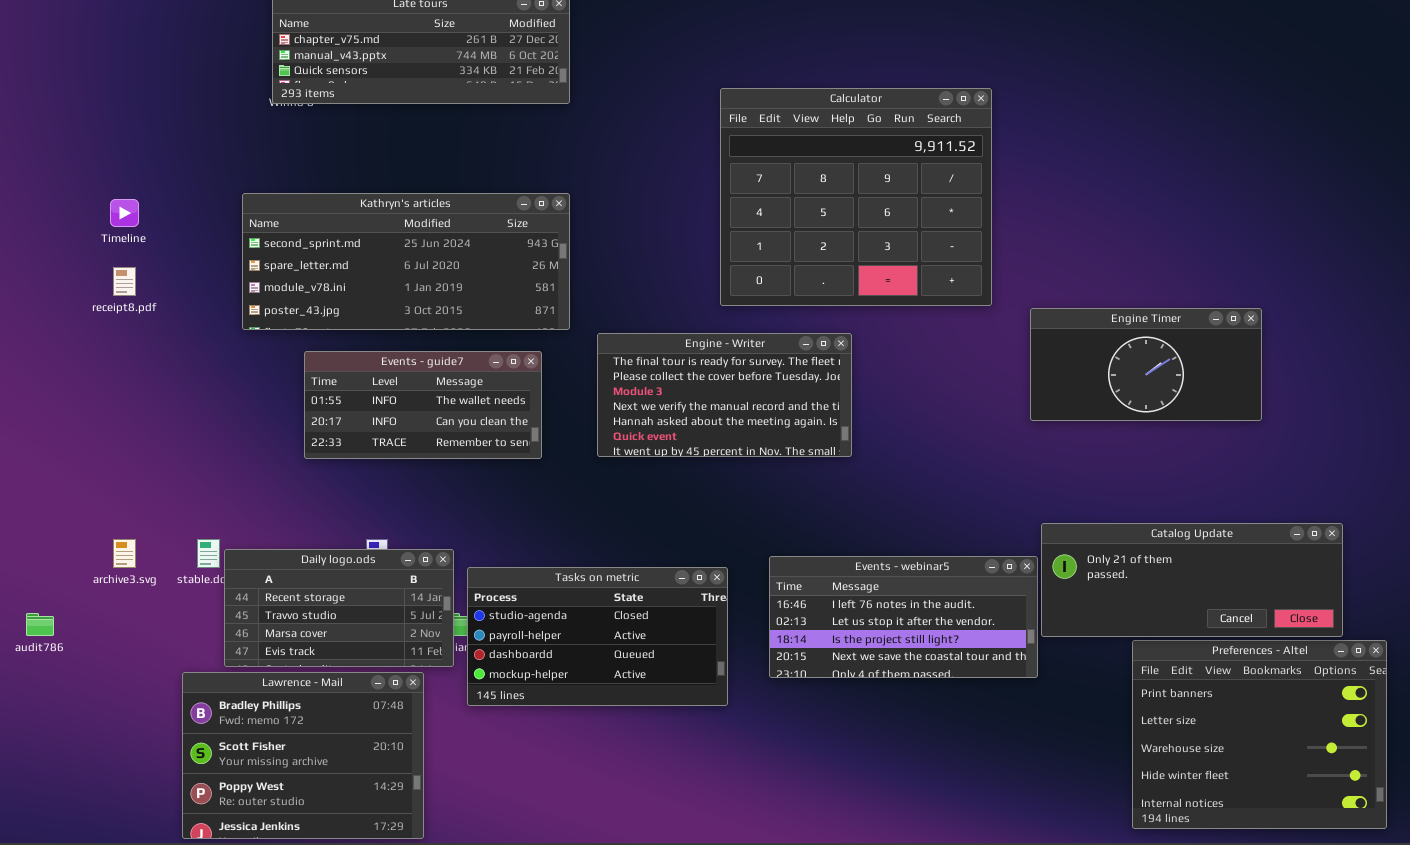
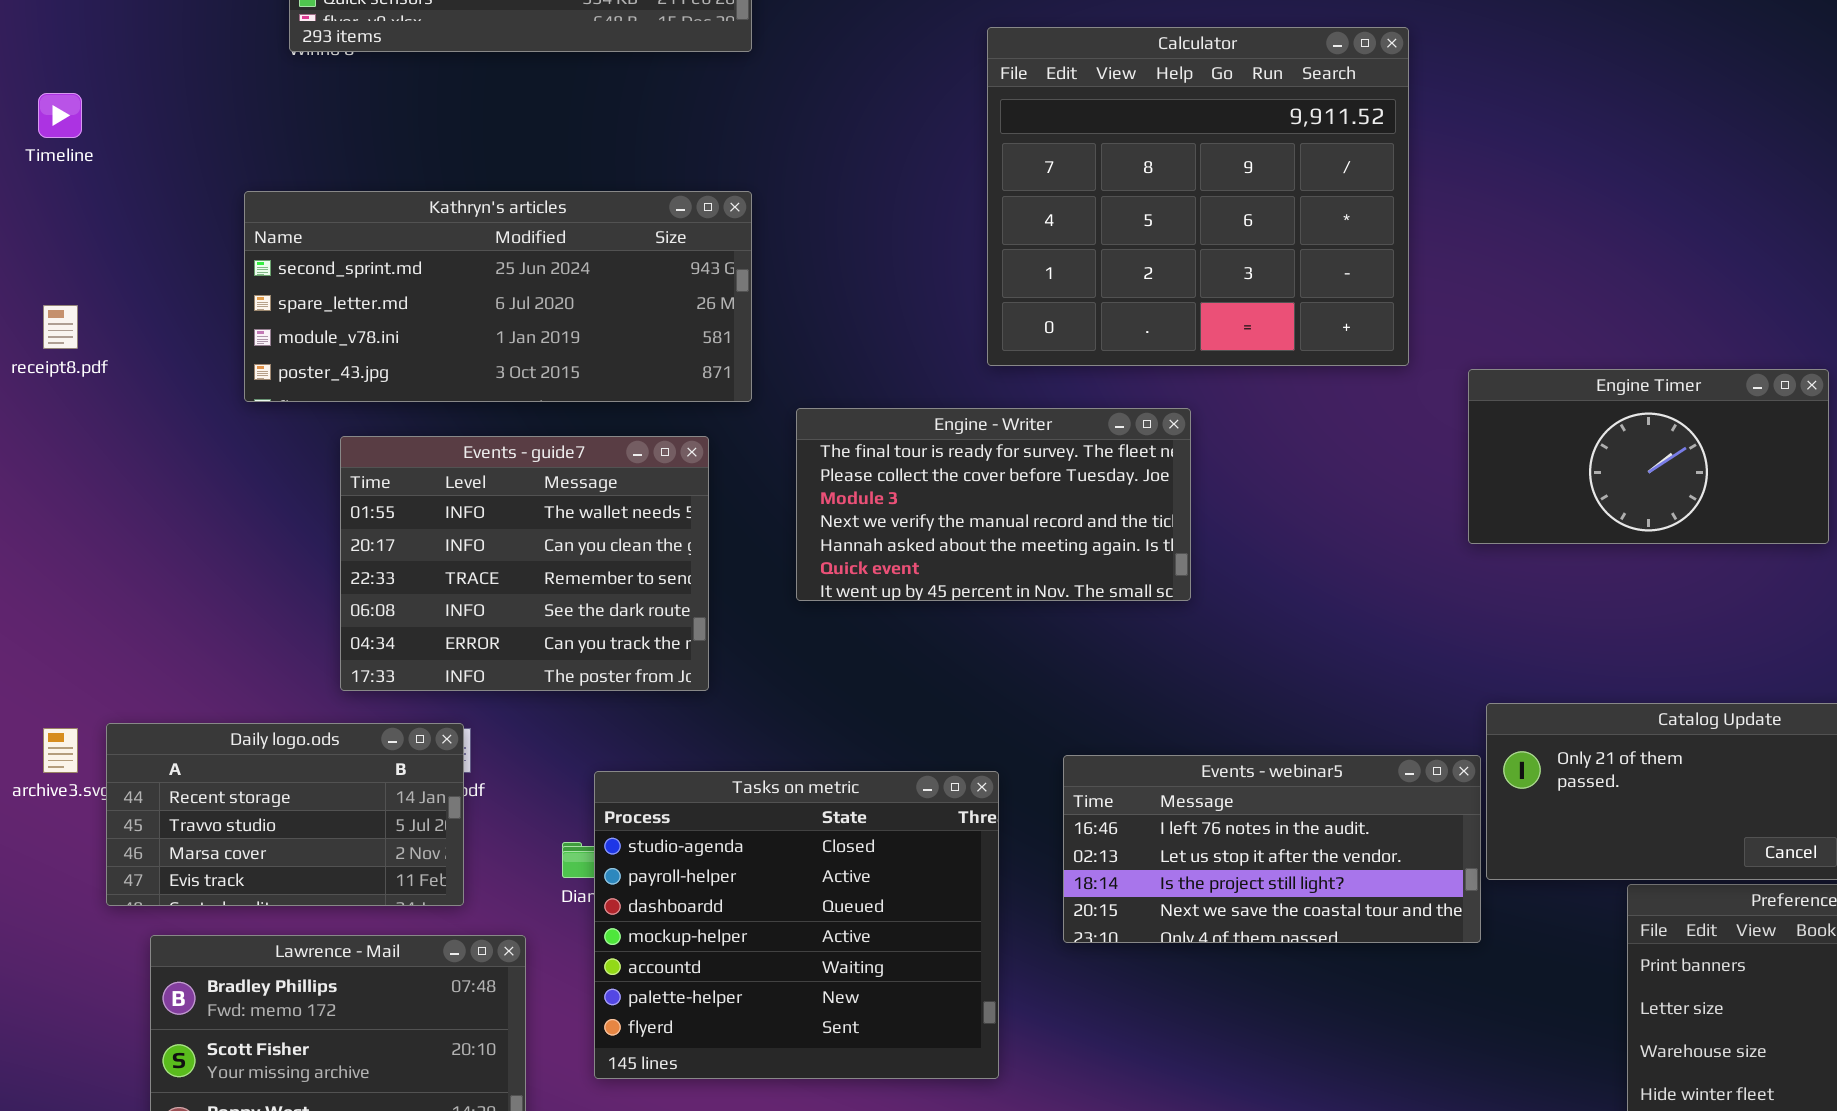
Timeline: [110,199,139,227] -> [38,93,82,138], moved
Events - guide7: [304,351,542,459] -> [340,436,709,691], resized
Daily logo.ods: [224,549,454,667] -> [106,723,464,906], moved
Tasks on metric: [467,567,728,706] -> [594,771,999,1079], resized

